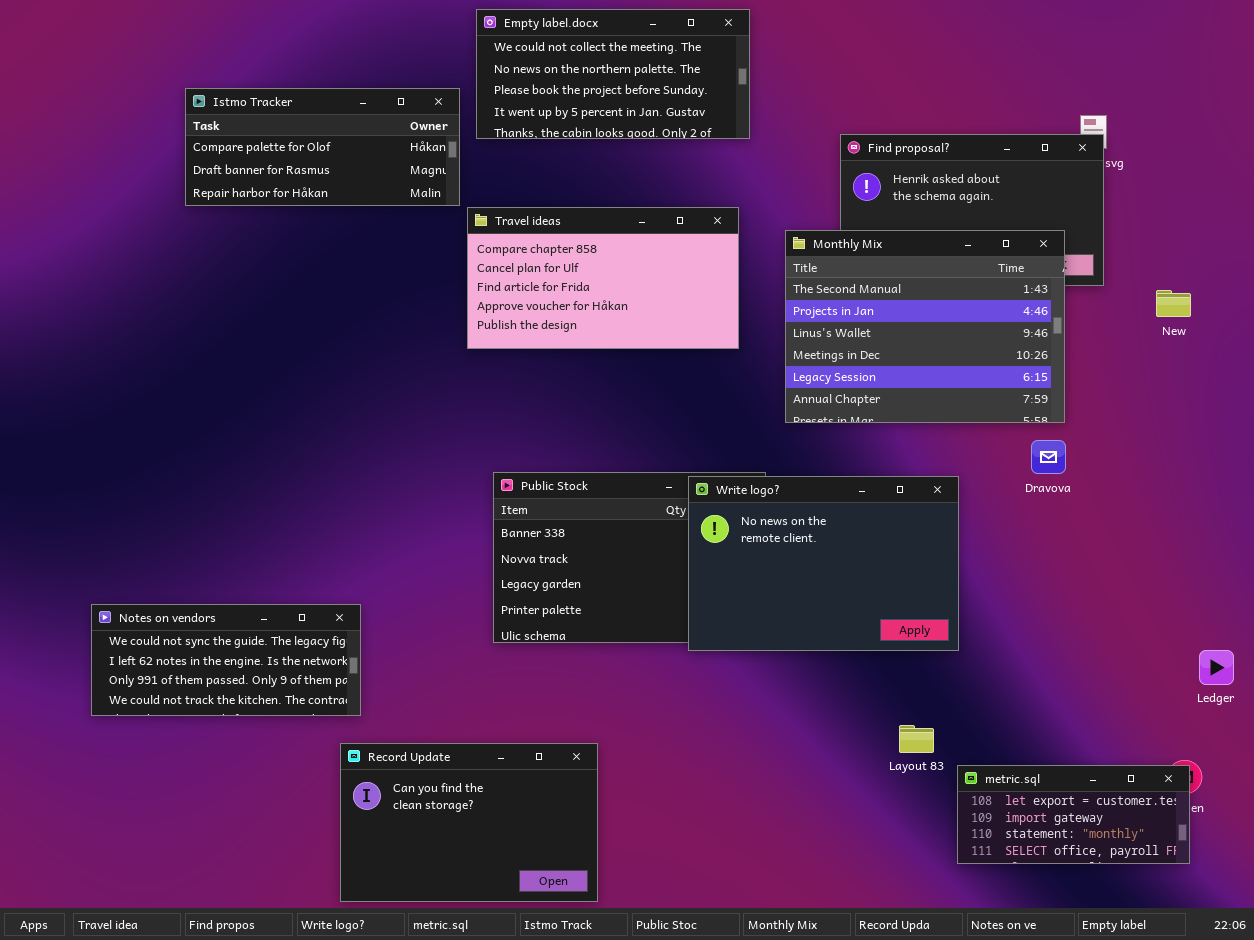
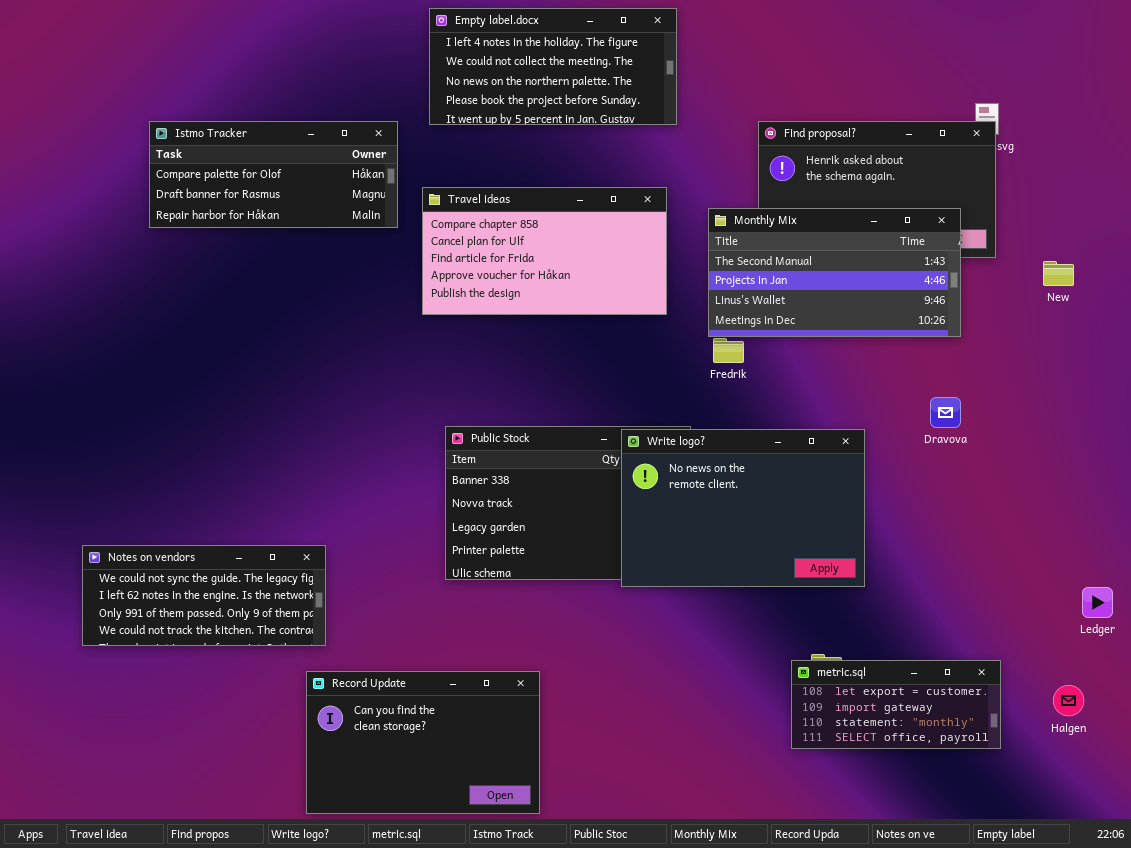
Empty label.docx: [476,9,750,139] -> [429,8,677,125], scrolled up 1 row
Istmo Tracker: [185,88,460,206] -> [149,121,398,228], moved
Monthly Mix: [785,230,1065,423] -> [708,208,961,337], resized
metric.sql: [957,765,1190,864] -> [791,660,1001,749], moved

